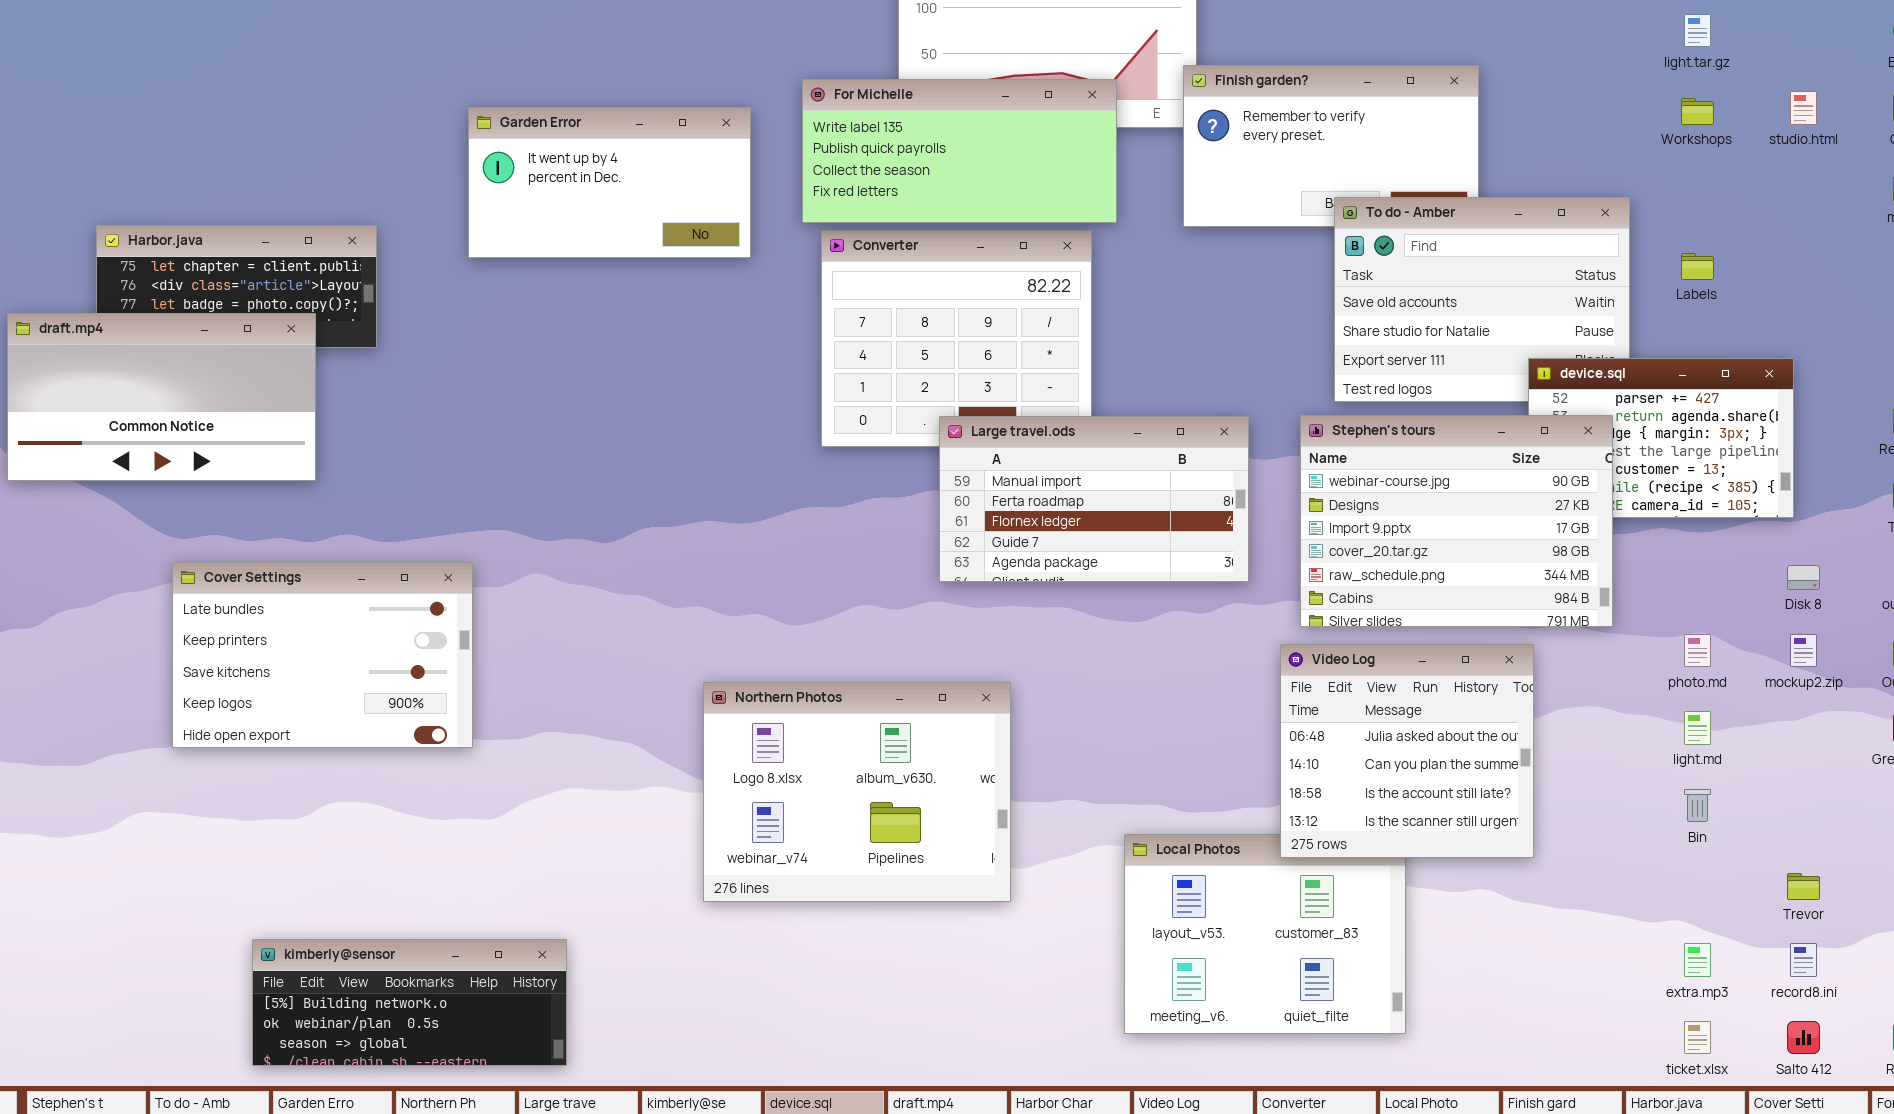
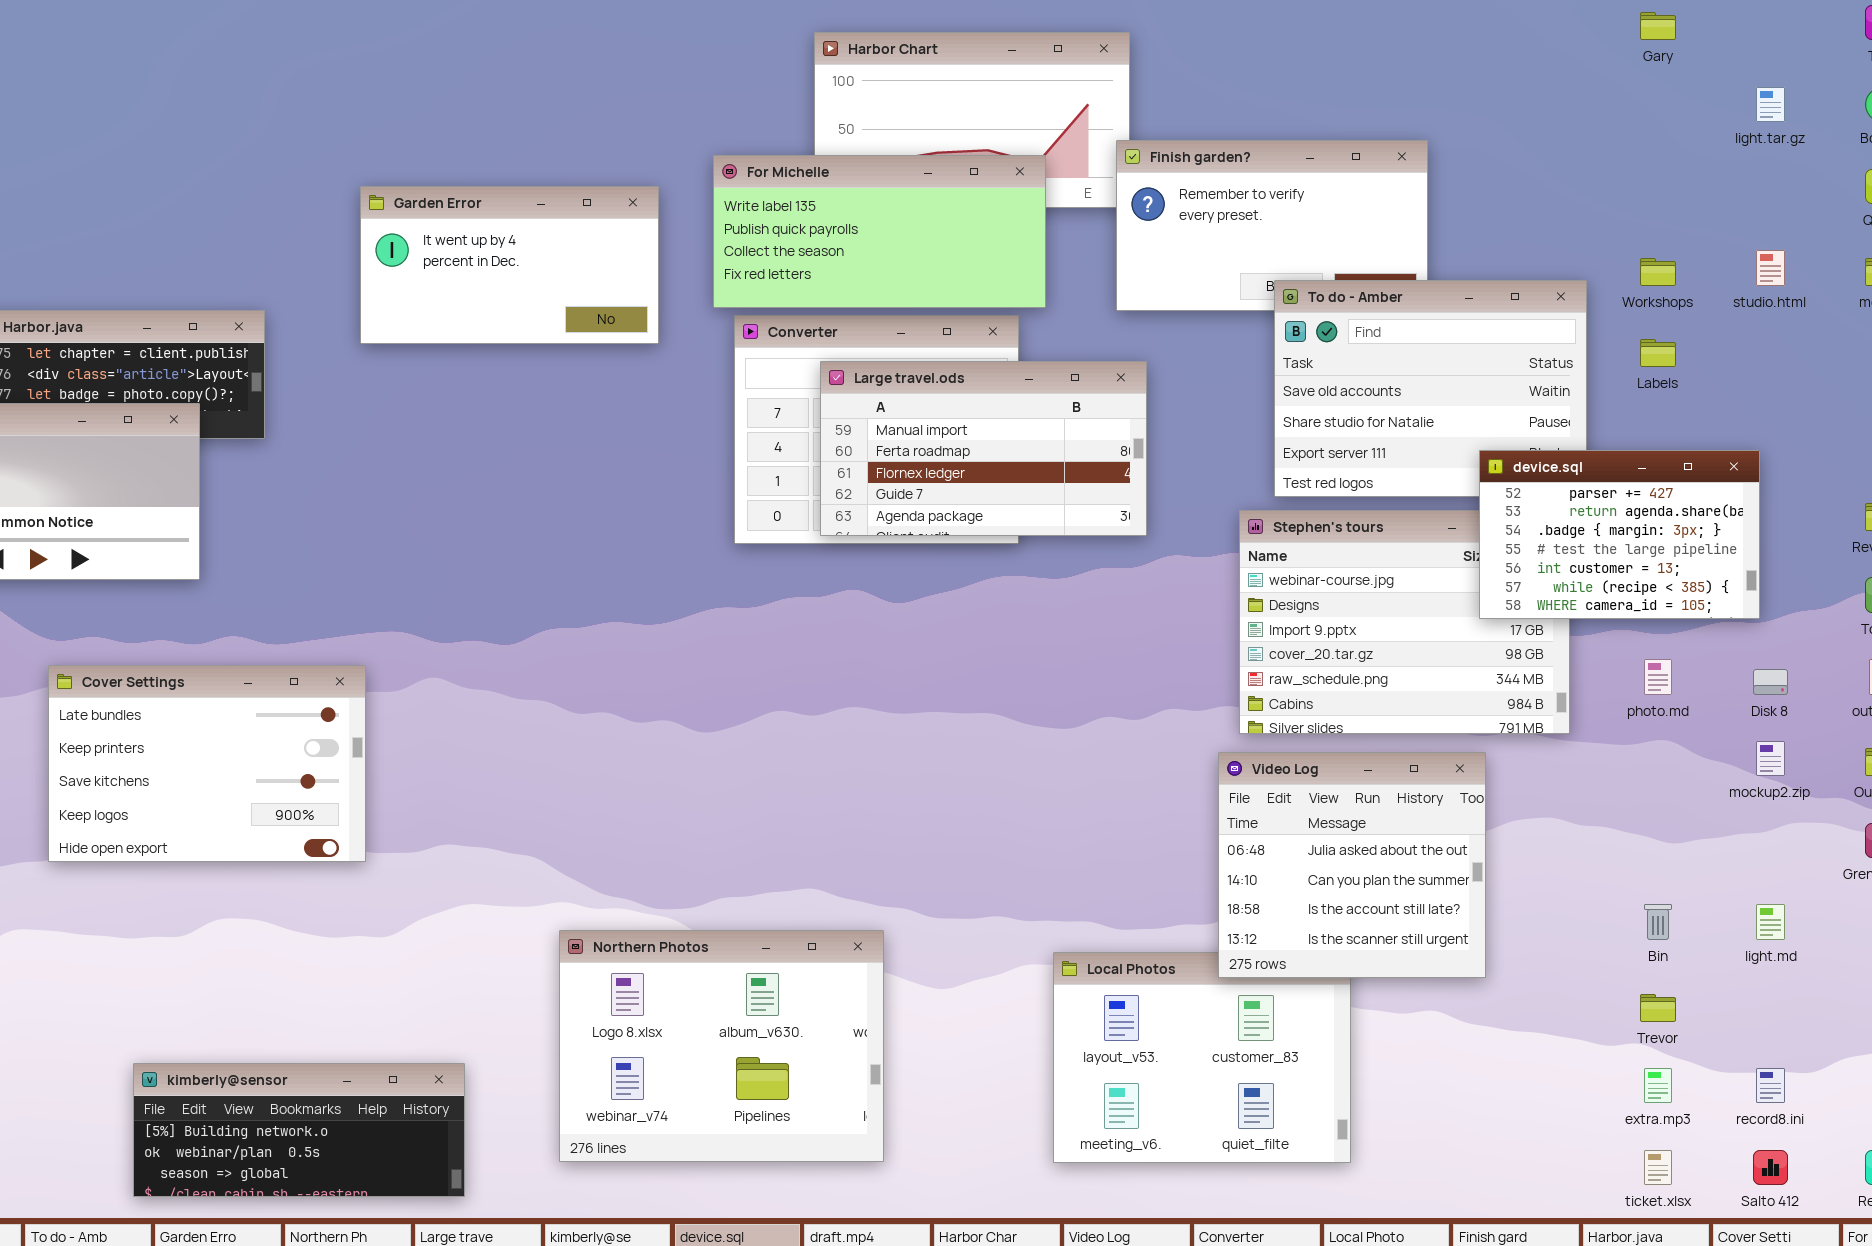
light.tar.gz: [1684,14,1711,47] -> [1756,87,1785,122], moved
studio.html: [1790,91,1817,125] -> [1756,250,1785,286], moved
Workshops: [1681,98,1714,125] -> [1640,258,1676,286], moved
device.sql: [1528,358,1794,518] -> [1479,450,1760,619], raised
Large travel.ods: [939,416,1249,582] -> [820,361,1147,536], moved
photo.md: [1684,634,1711,667] -> [1644,659,1672,695], moved
Northern Photos: [703,682,1011,902] -> [559,930,884,1162], moved
light.md: [1684,711,1711,745] -> [1756,904,1785,940], moved
Trevor: [1787,873,1820,900] -> [1640,994,1676,1022], moved

